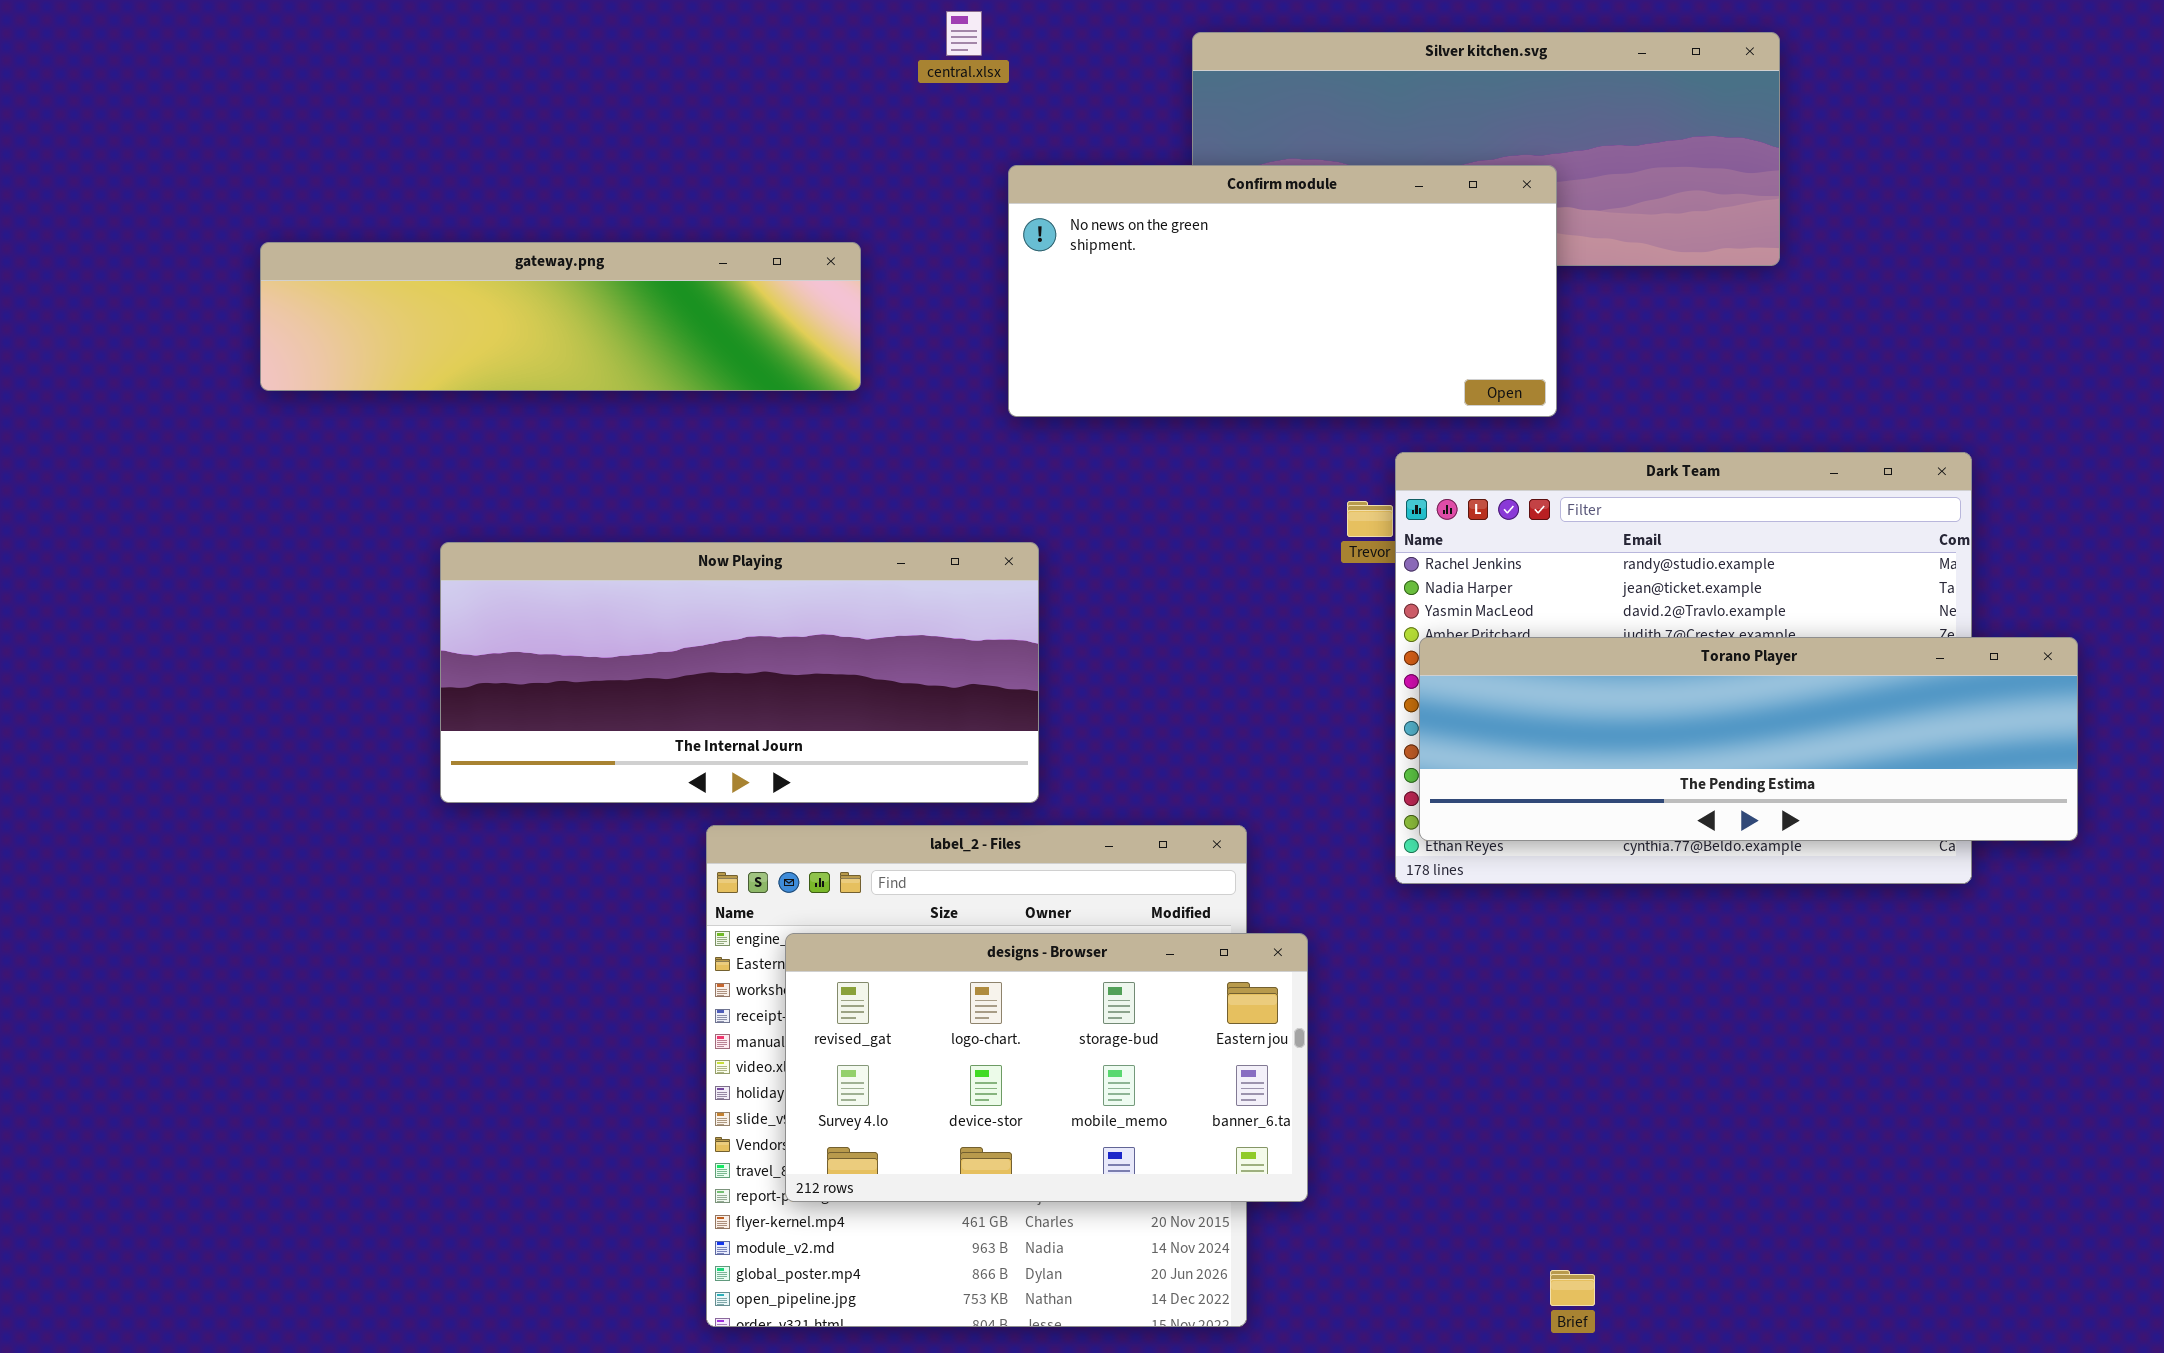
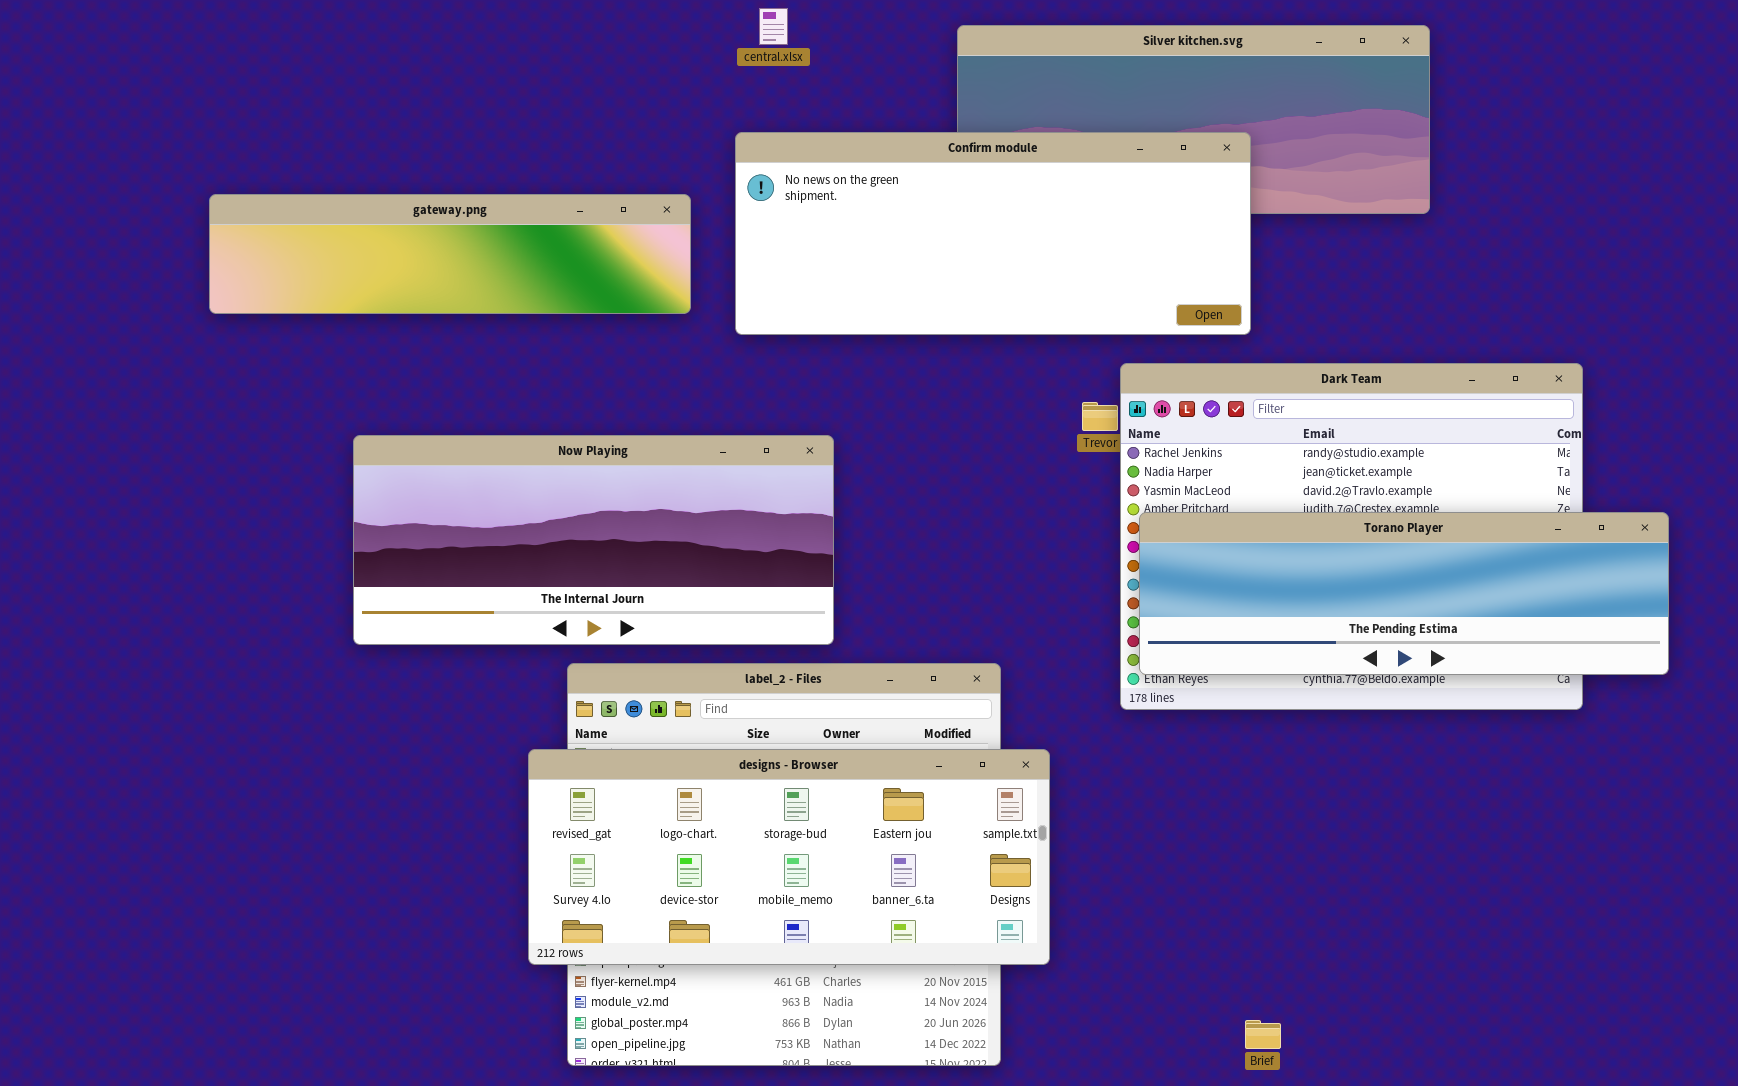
Confirm module: [1008,165,1557,417] -> [735,132,1251,335], resized
designs - Browser: [785,933,1308,1202] -> [528,749,1050,965], resized

